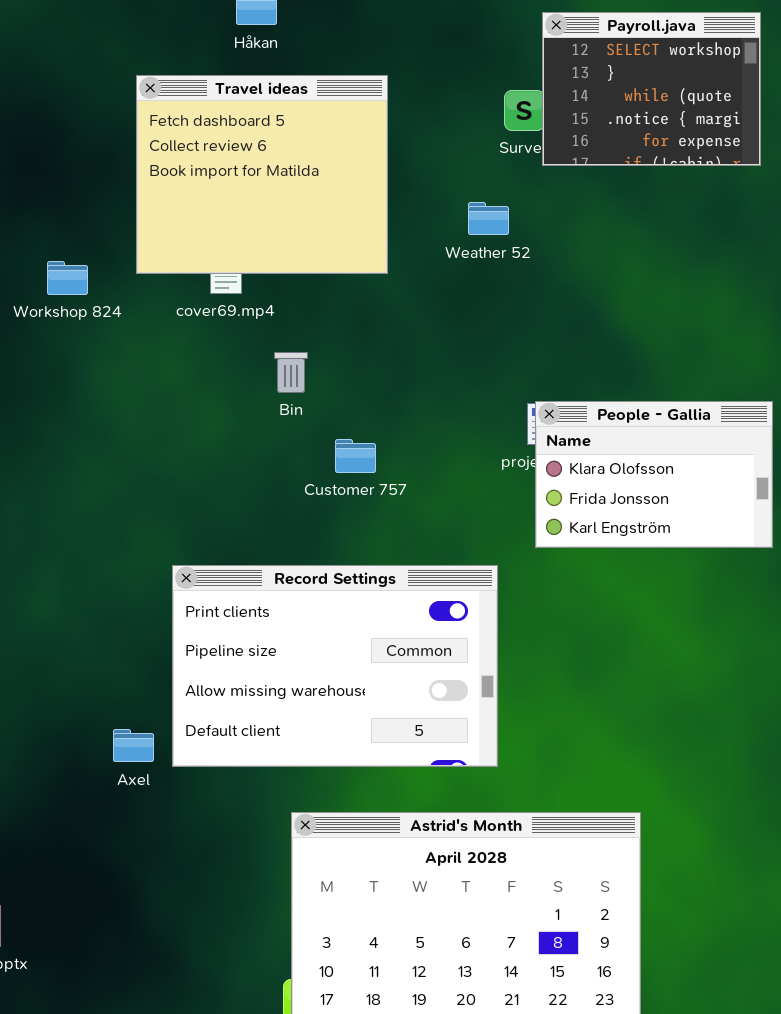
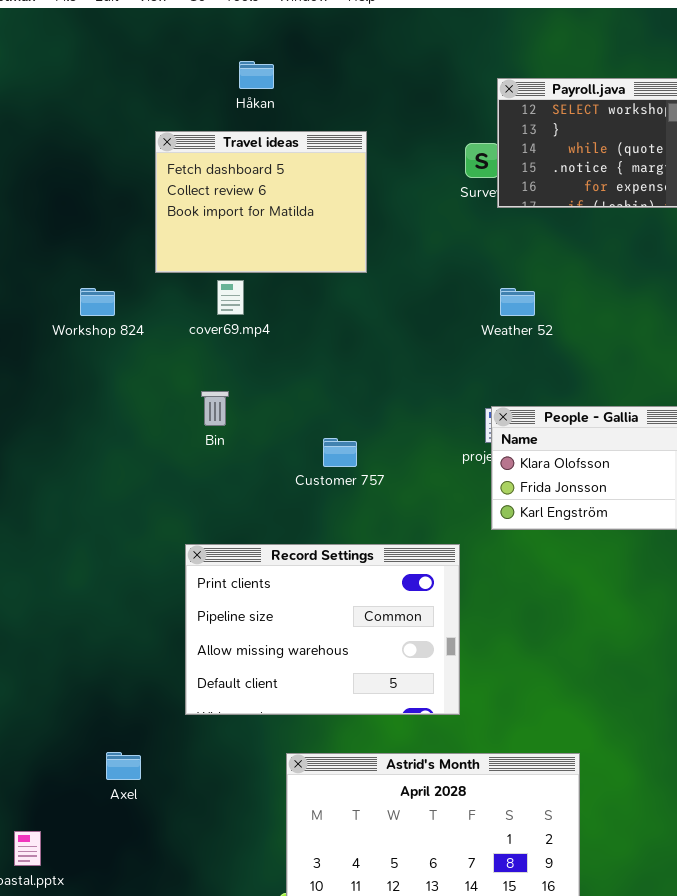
Travel ideas: [136,75,388,274] -> [155,131,367,273], resized
Weather 52: [468,202,509,235] -> [500,288,535,316], moved
Bin: [274,352,308,393] -> [201,391,229,426], moved
Axel: [113,729,154,762] -> [106,752,141,780], moved

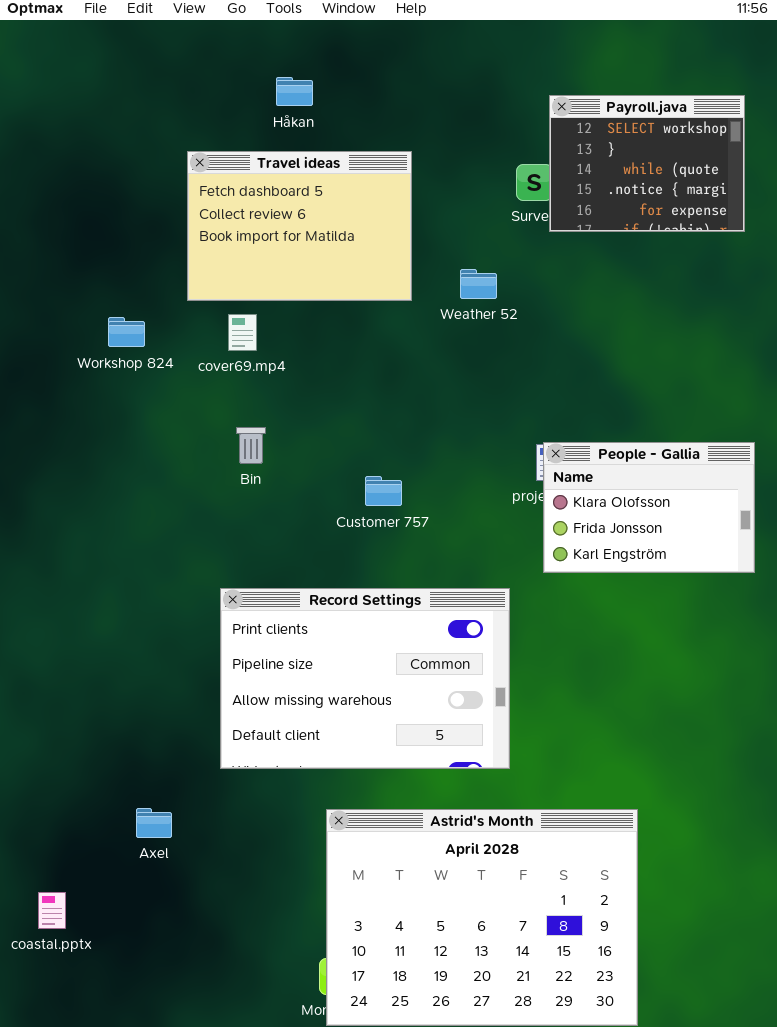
cover69.mp4: [217,280,244,315] -> [228,314,257,351], moved
Weather 52: [500,288,535,316] -> [460,269,497,299], moved

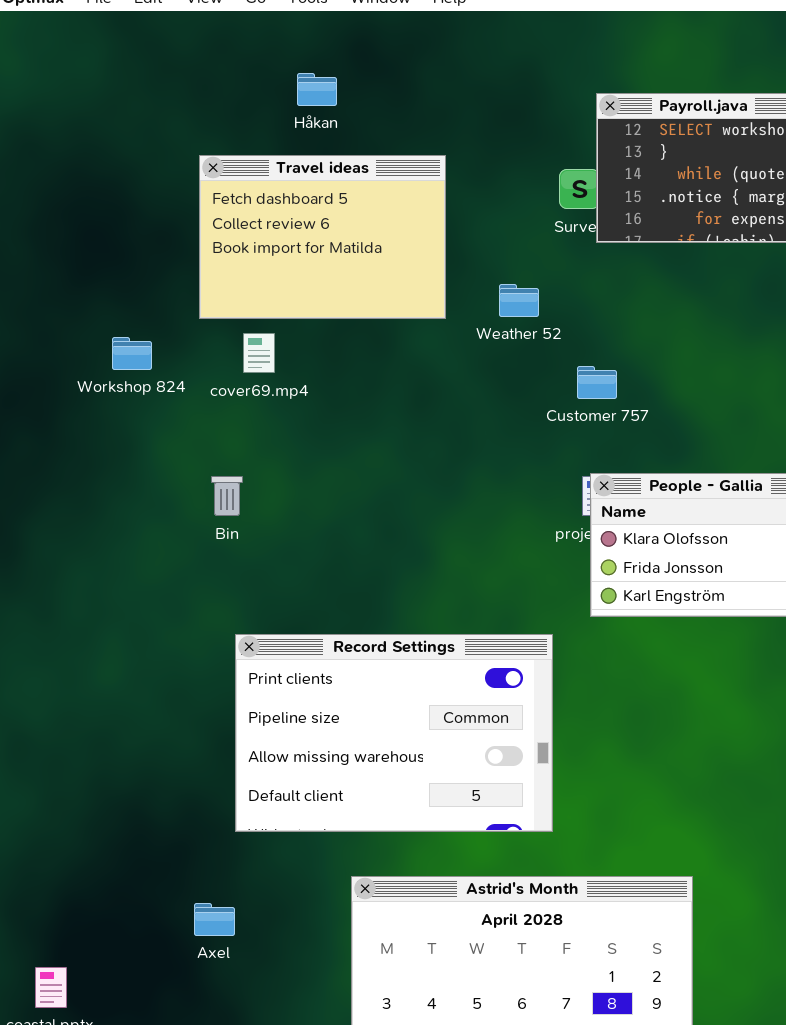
Bin: [236,427,266,464] -> [211,476,243,516], moved
Customer 757: [365,476,402,506] -> [577,366,617,399], moved
Axel: [136,808,172,838] -> [194,903,235,936], moved

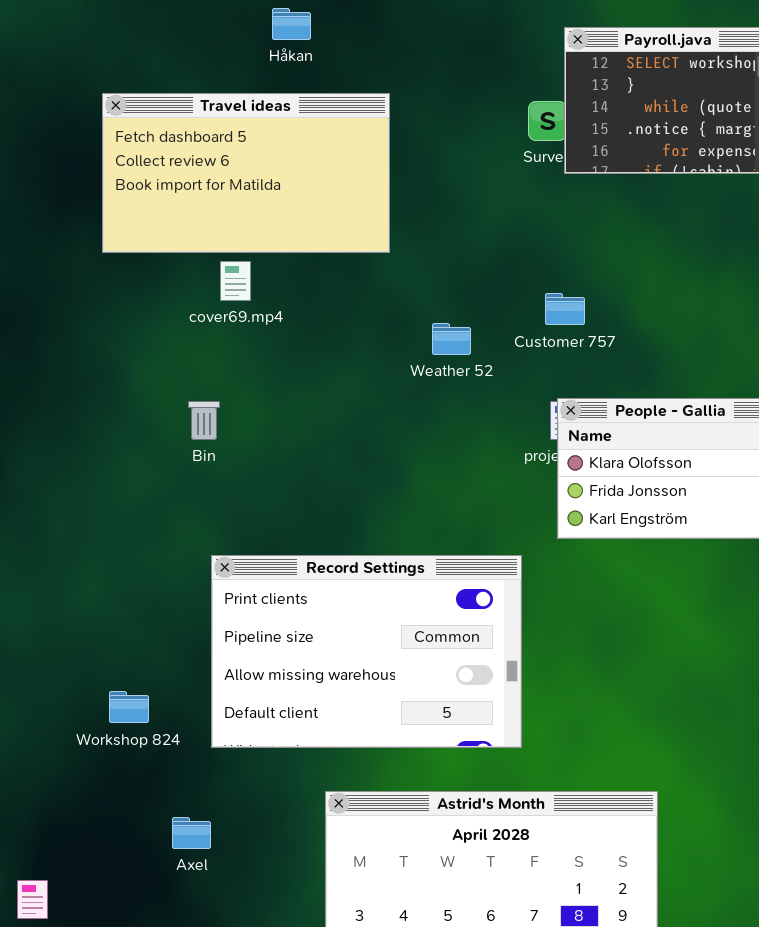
Travel ideas: [199,155,446,319] -> [102,93,390,253], moved, resized
Weather 52: [499,284,539,317] -> [432,323,471,355], moved
Workshop 824: [112,337,152,370] -> [109,691,149,723], moved

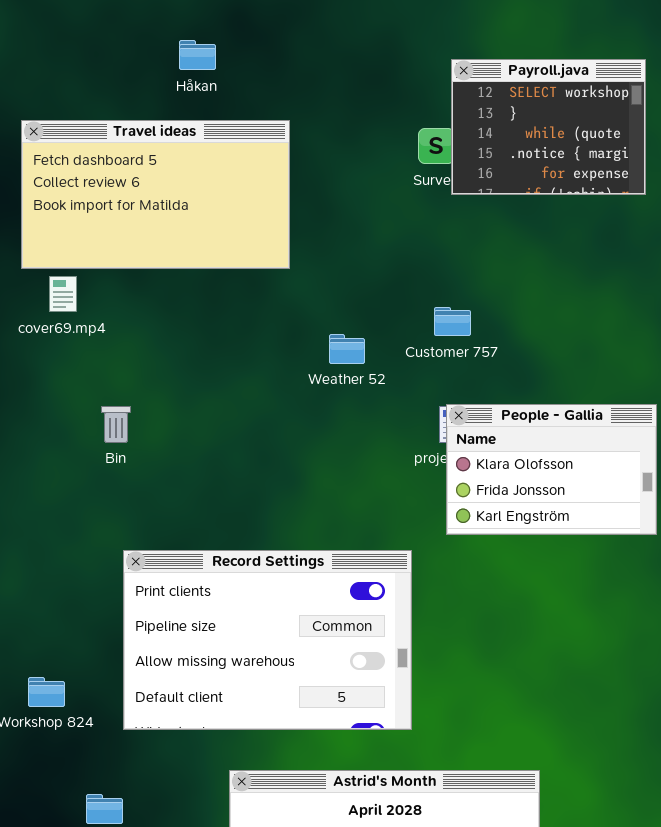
cover69.mp4: [220,261,251,301] -> [49,276,77,312], moved

